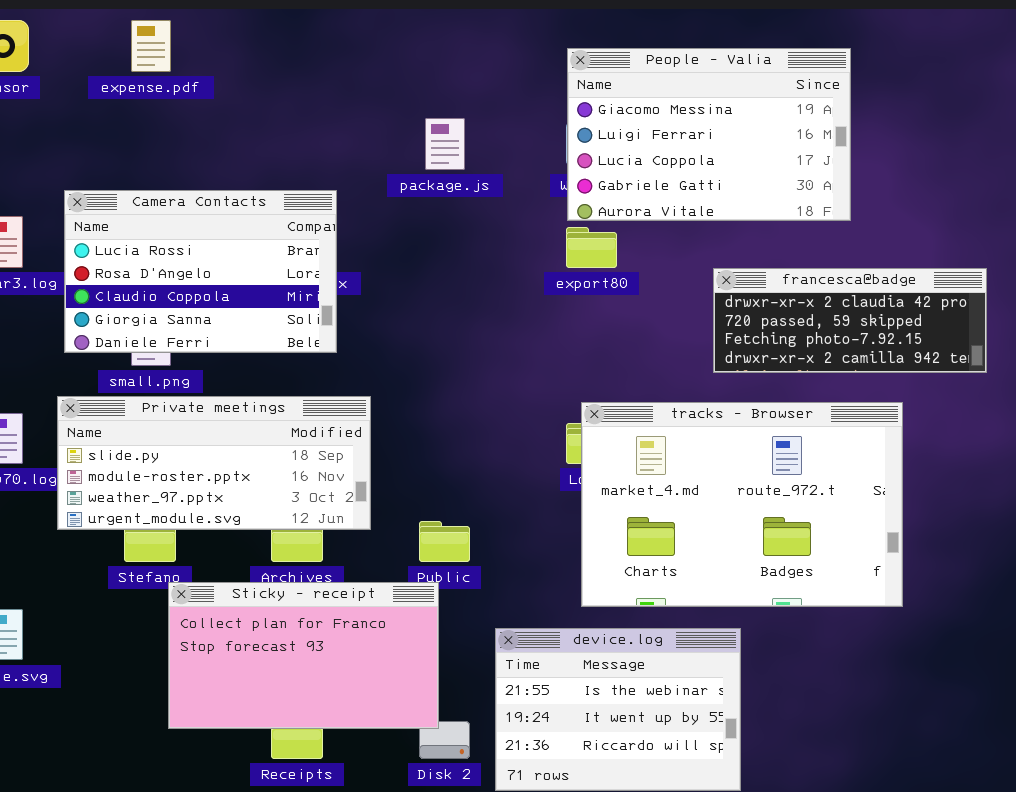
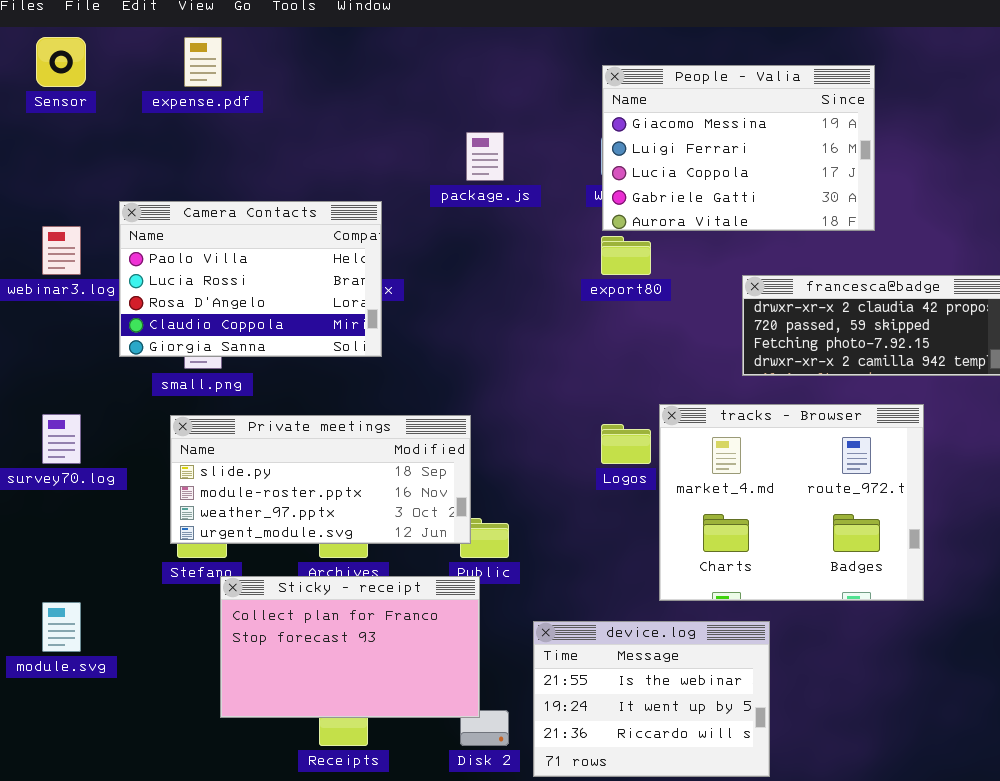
Camera Contacts: [64,190,337,353] -> [119,201,382,357], scrolled up 1 row
Private meetings: [57,396,371,530] -> [170,415,471,544], moved
tracks - Browser: [581,402,903,607] -> [659,404,924,601], resized

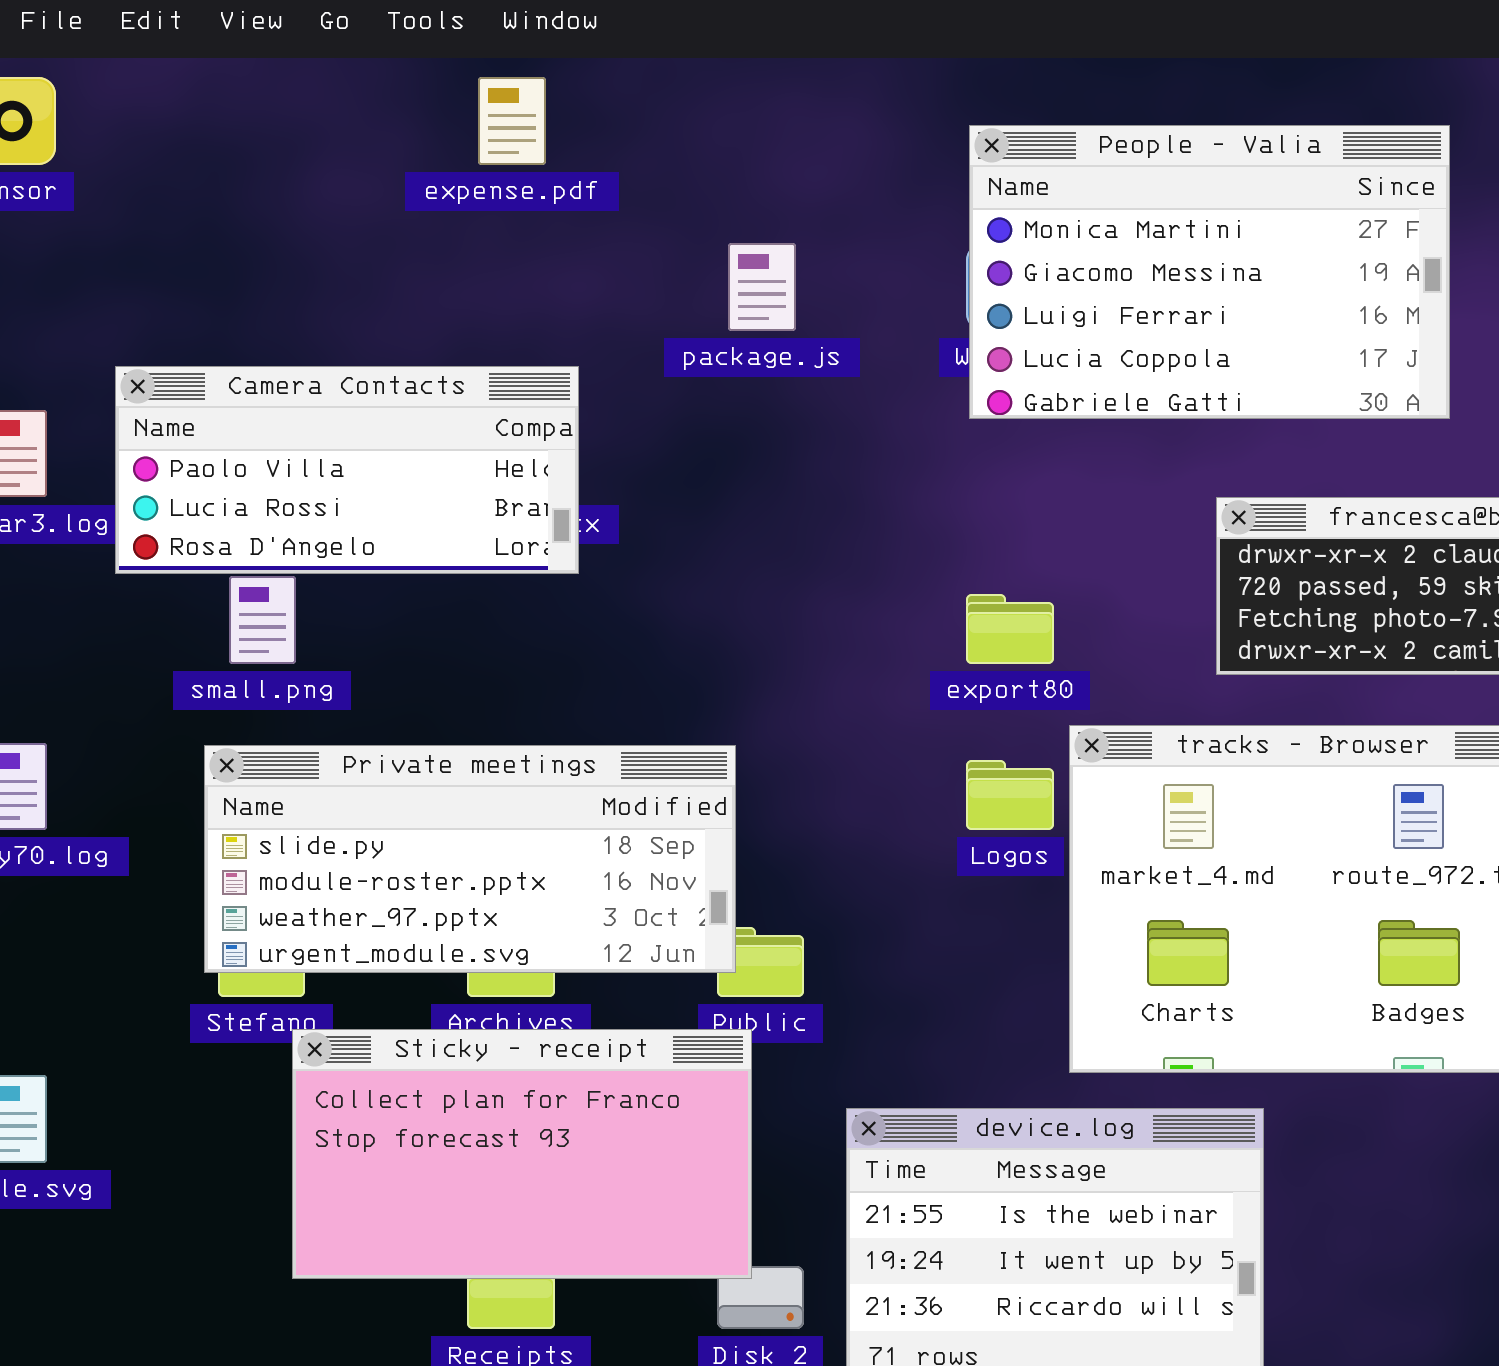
expense.pdf: [184,37,222,87] -> [478,77,546,165], moved
People - Valia: [602,65,875,231] -> [969,125,1450,419], scrolled up 1 row
Camera Contacts: [119,201,382,357] -> [115,366,579,574], resized
export80: [601,236,651,275] -> [966,594,1054,664], moved

